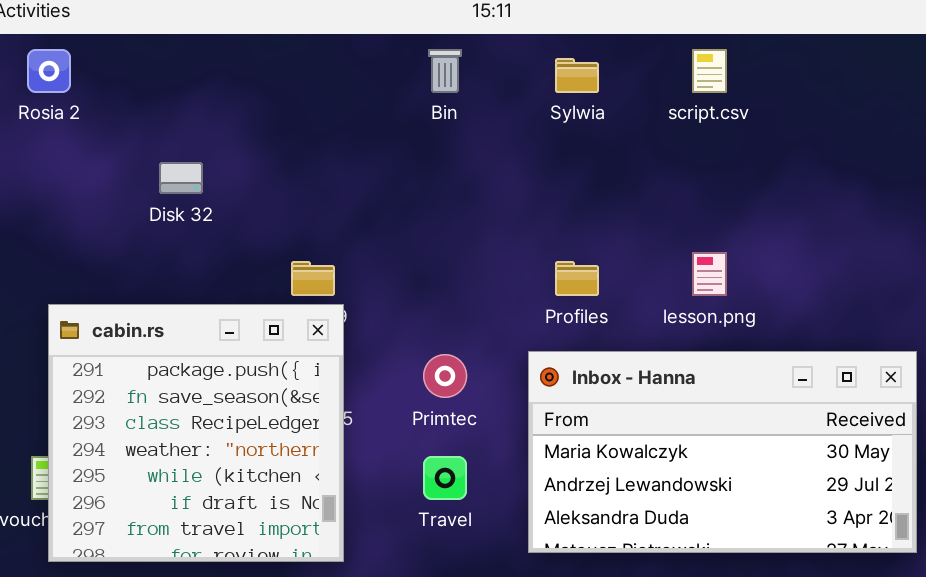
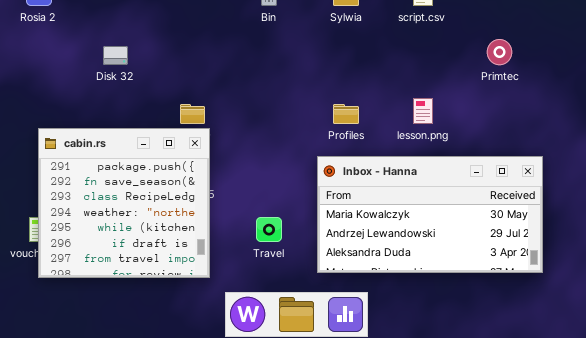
Primtec: [423,354,467,398] -> [487,39,512,65], moved

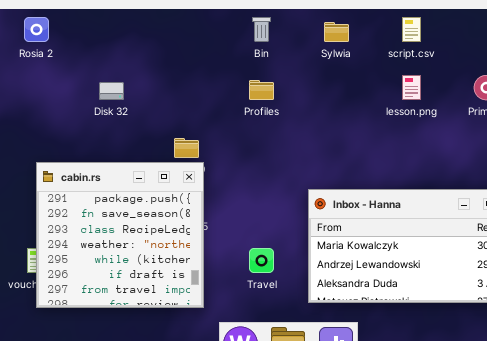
lesson.png: [413,98,433,124] -> [402,75,421,100], moved
Profiles: [333,104,359,124] -> [249,80,274,100], moved

